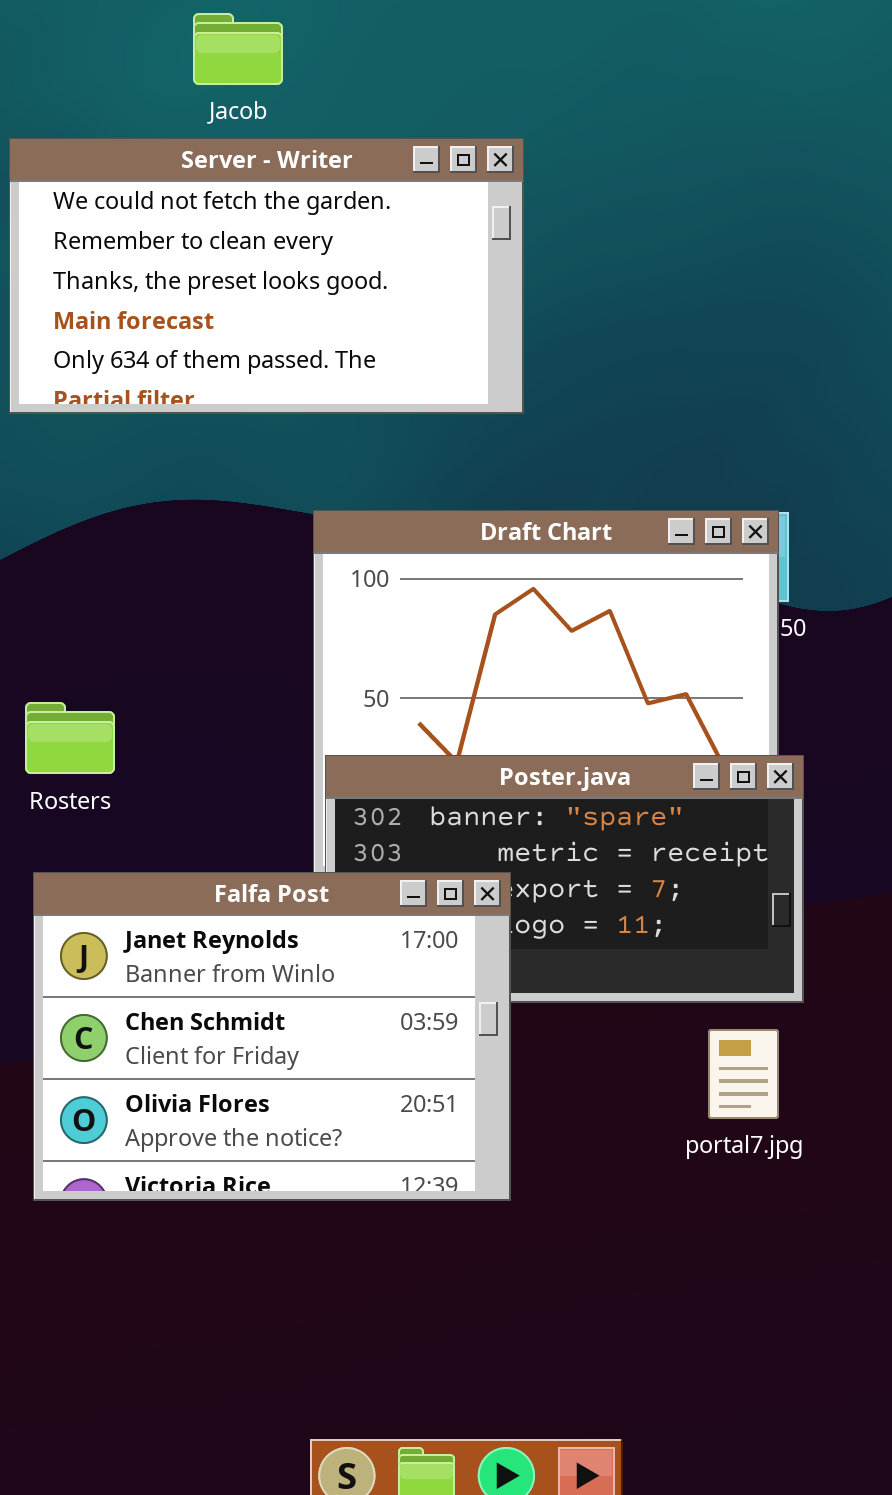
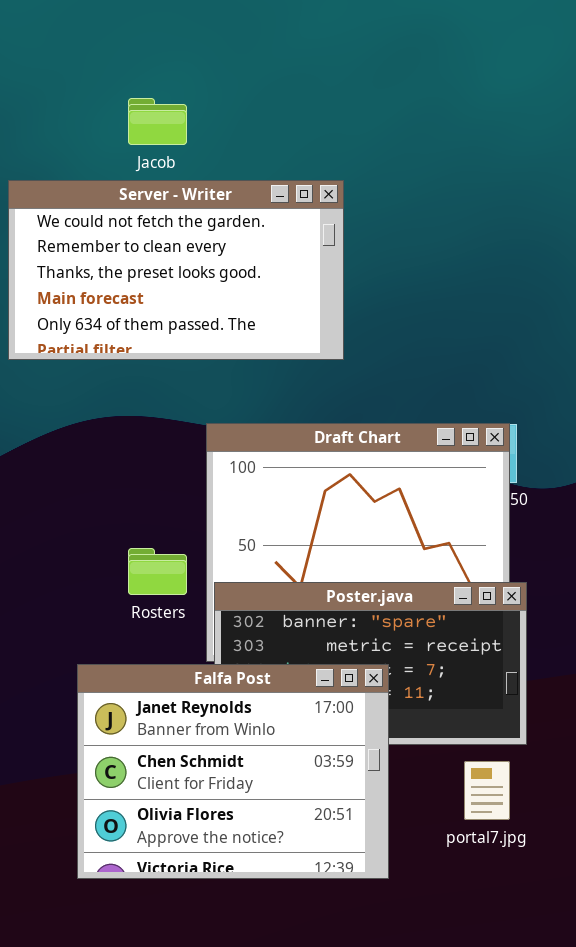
Rosters: [25,702,115,774] -> [128,548,187,595], moved
Falfa Post: [33,872,511,1201] -> [77,664,389,879], moved

